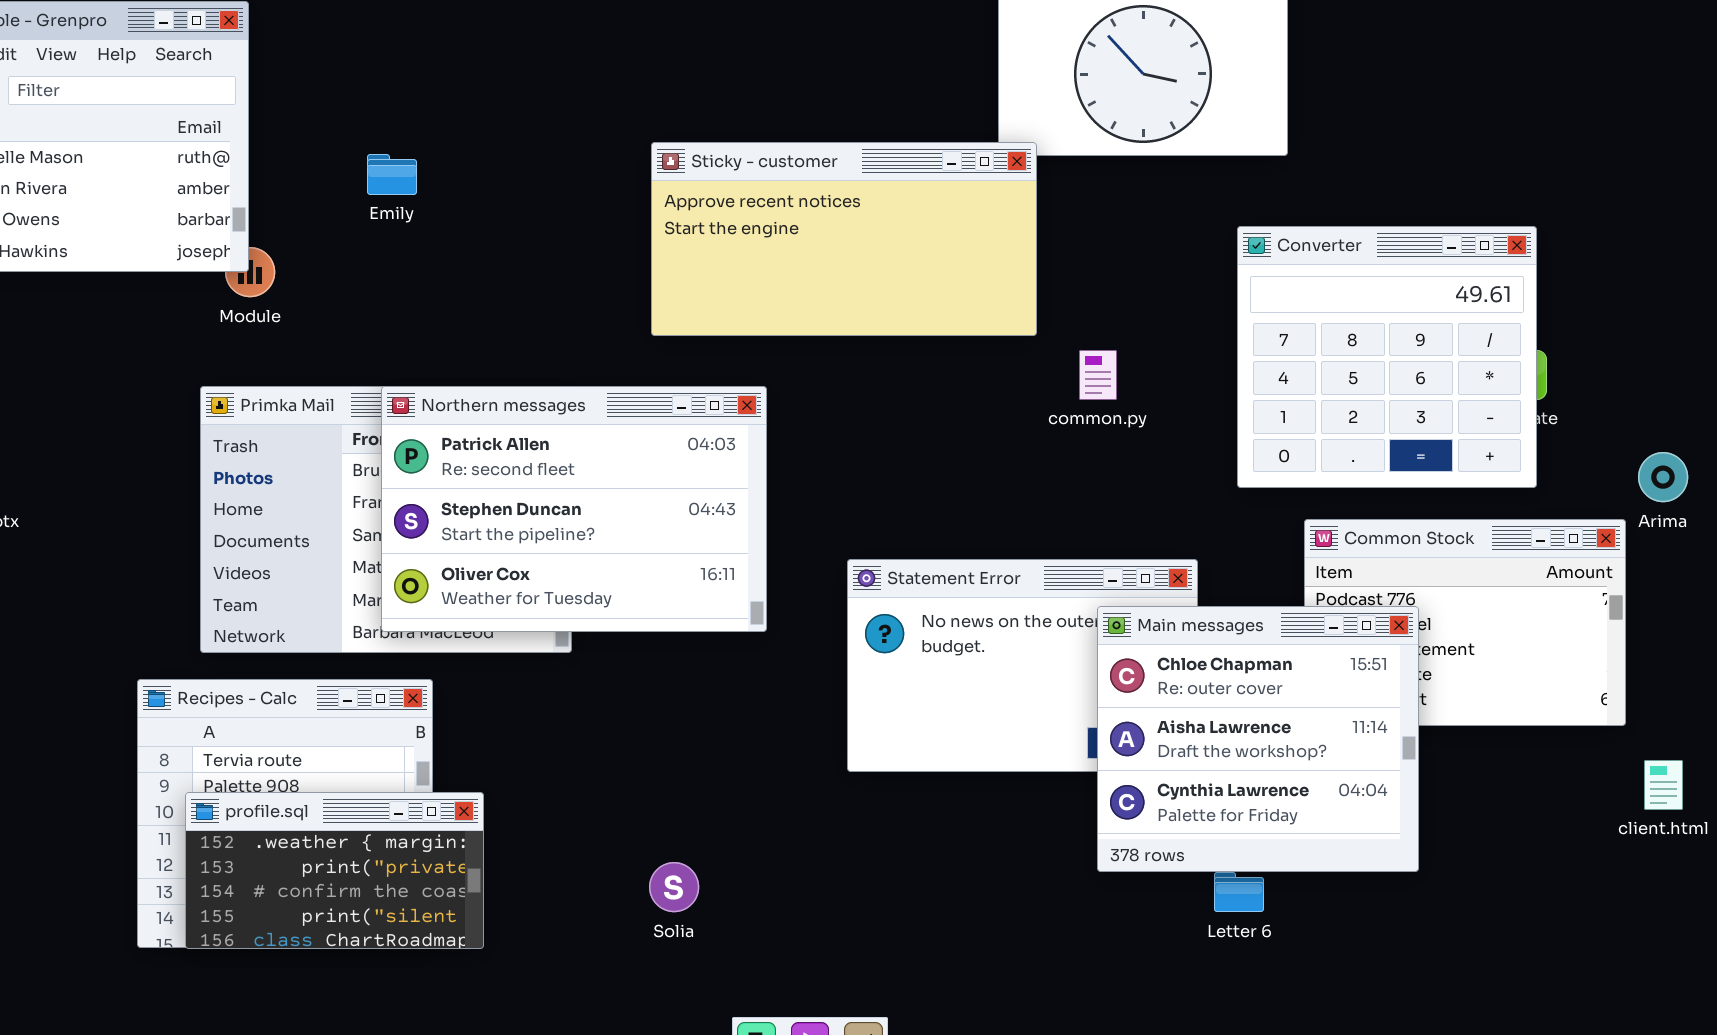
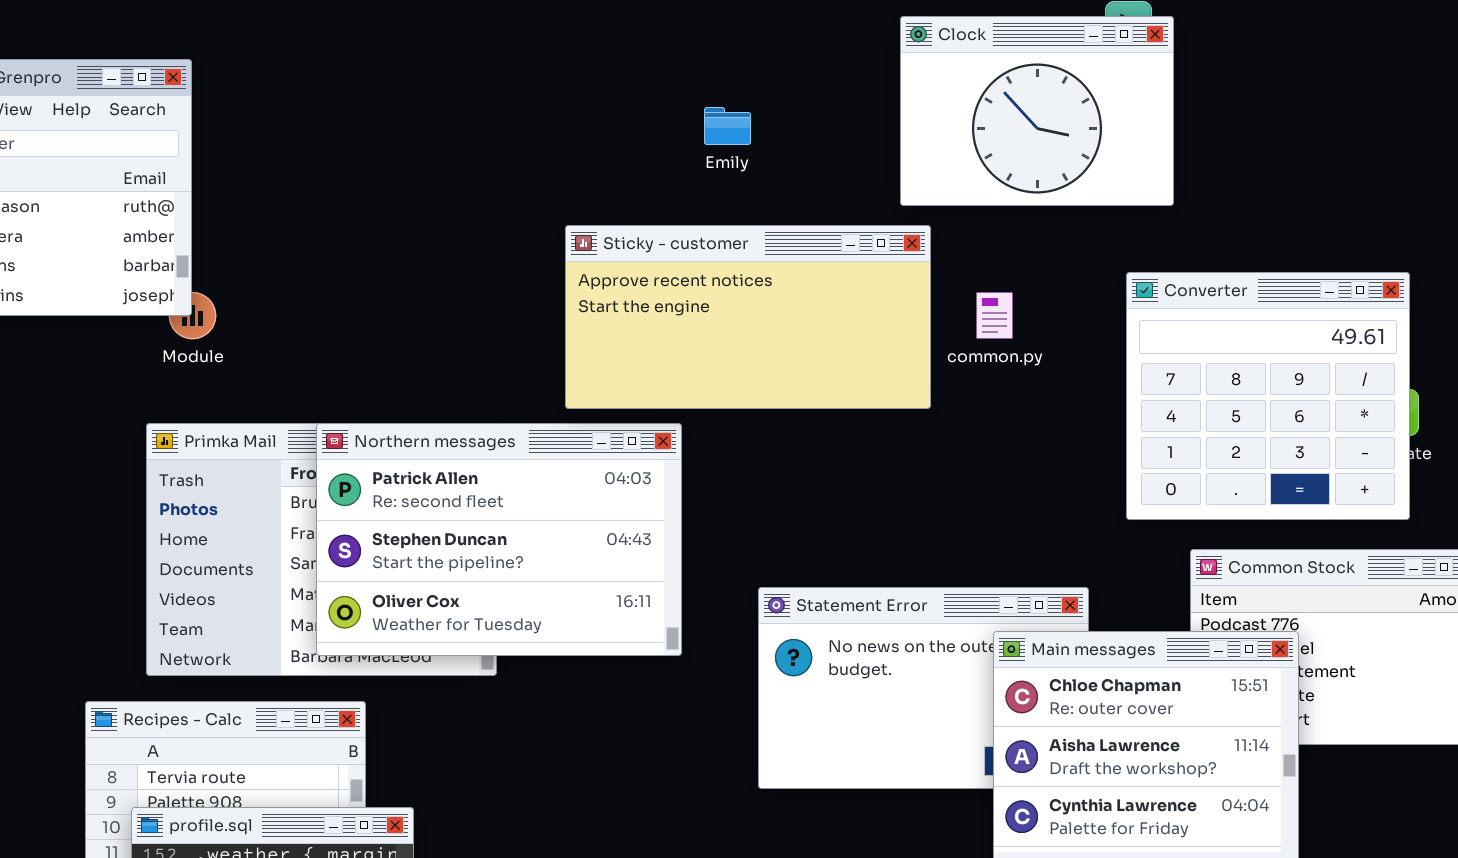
Sticky - customer: [651,142,1037,336] -> [565,225,931,409], moved
Emily: [367,154,417,195] -> [704,107,751,145], moved
common.py: [1079,350,1117,400] -> [976,292,1013,339], moved

